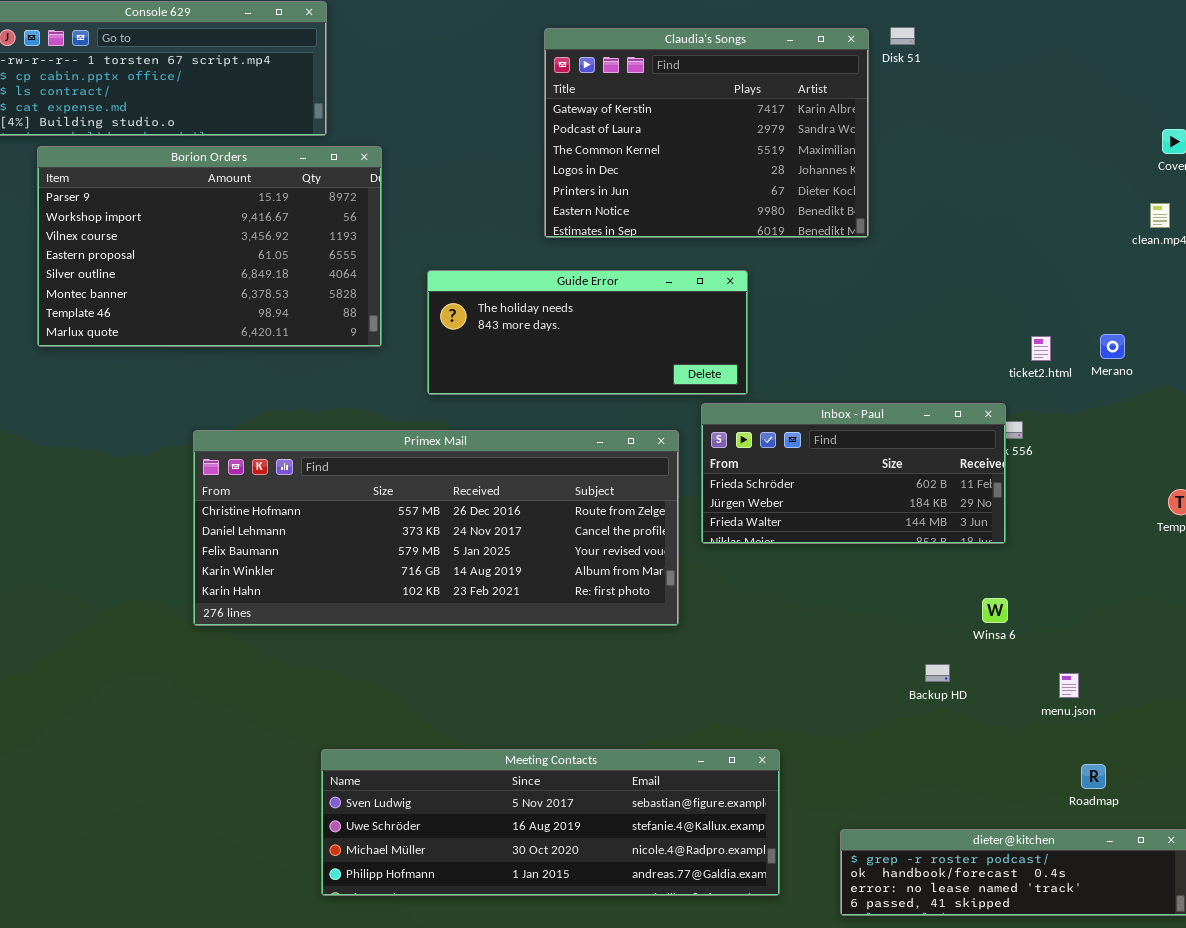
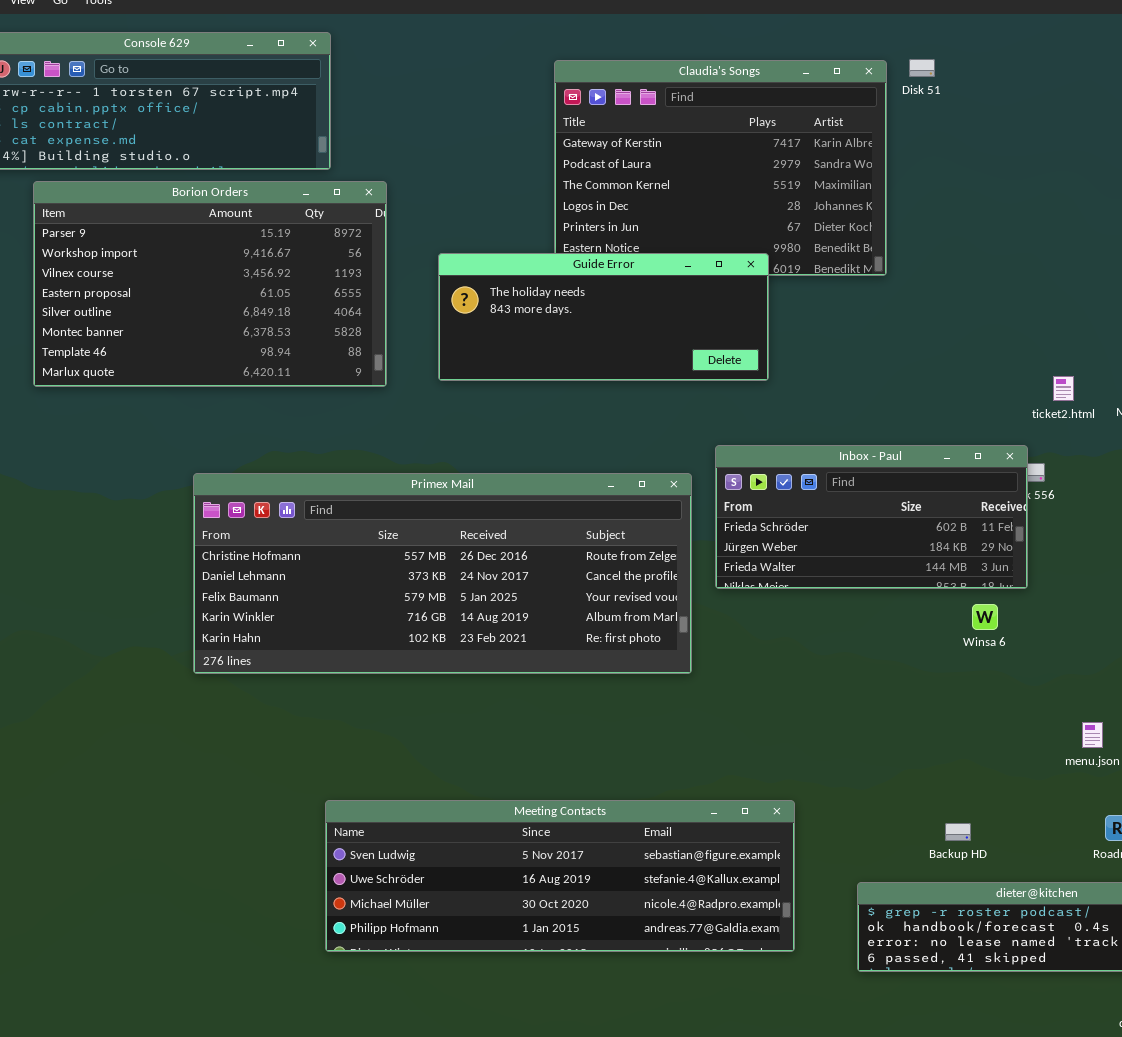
Guide Error: [427,270,748,395] -> [438,253,769,381], moved
Winsa 6: [982,598,1008,623] -> [972,604,998,630], moved
Backup HD: [925,664,950,682] -> [945,823,971,841], moved

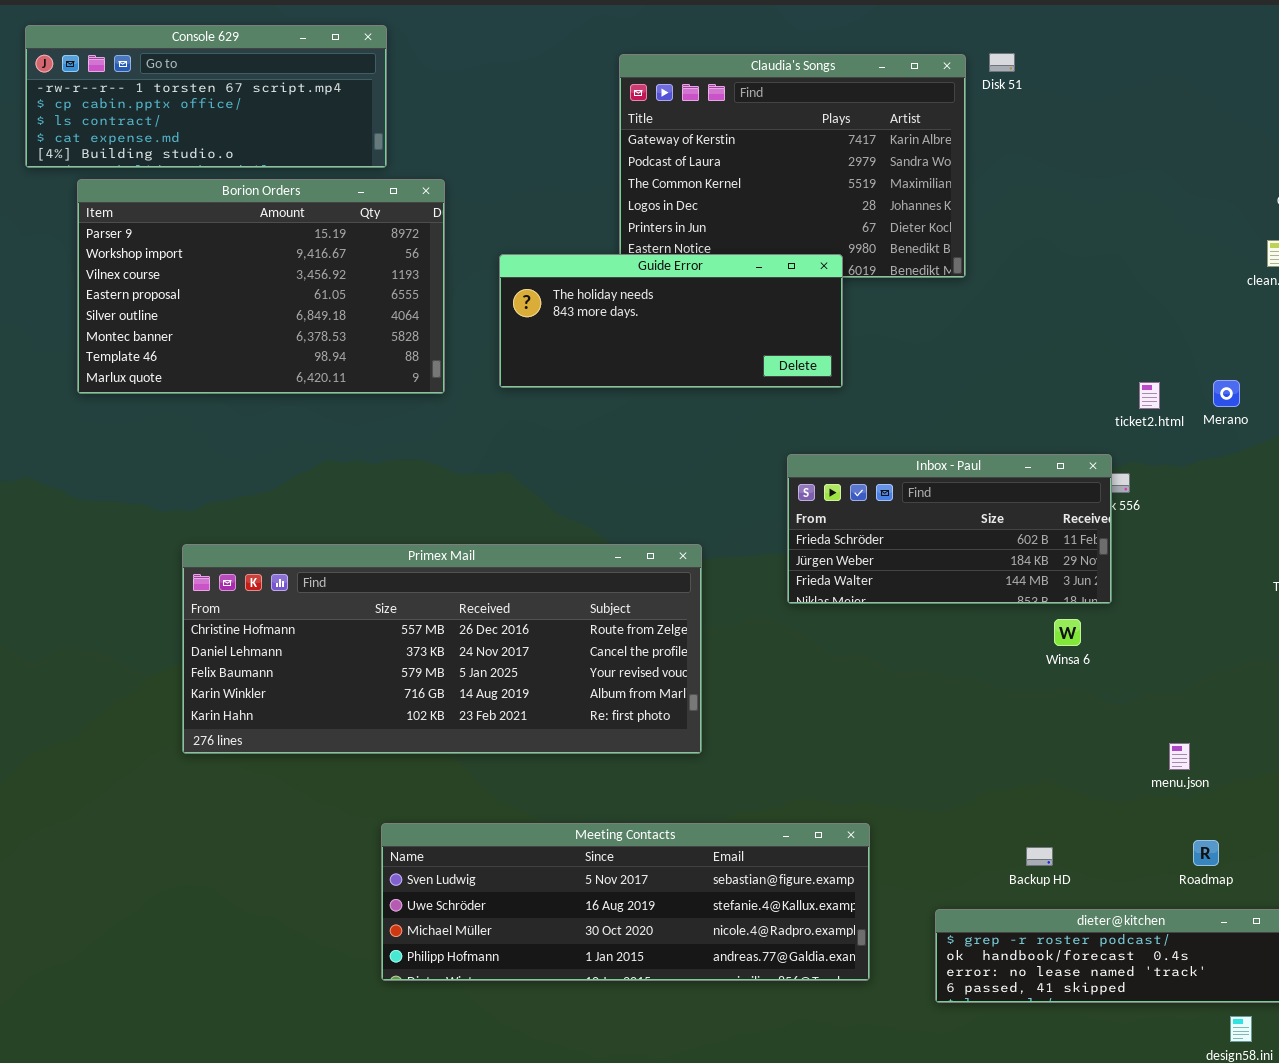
Primex Mail: [193,473,692,674] -> [182,544,702,754], moved

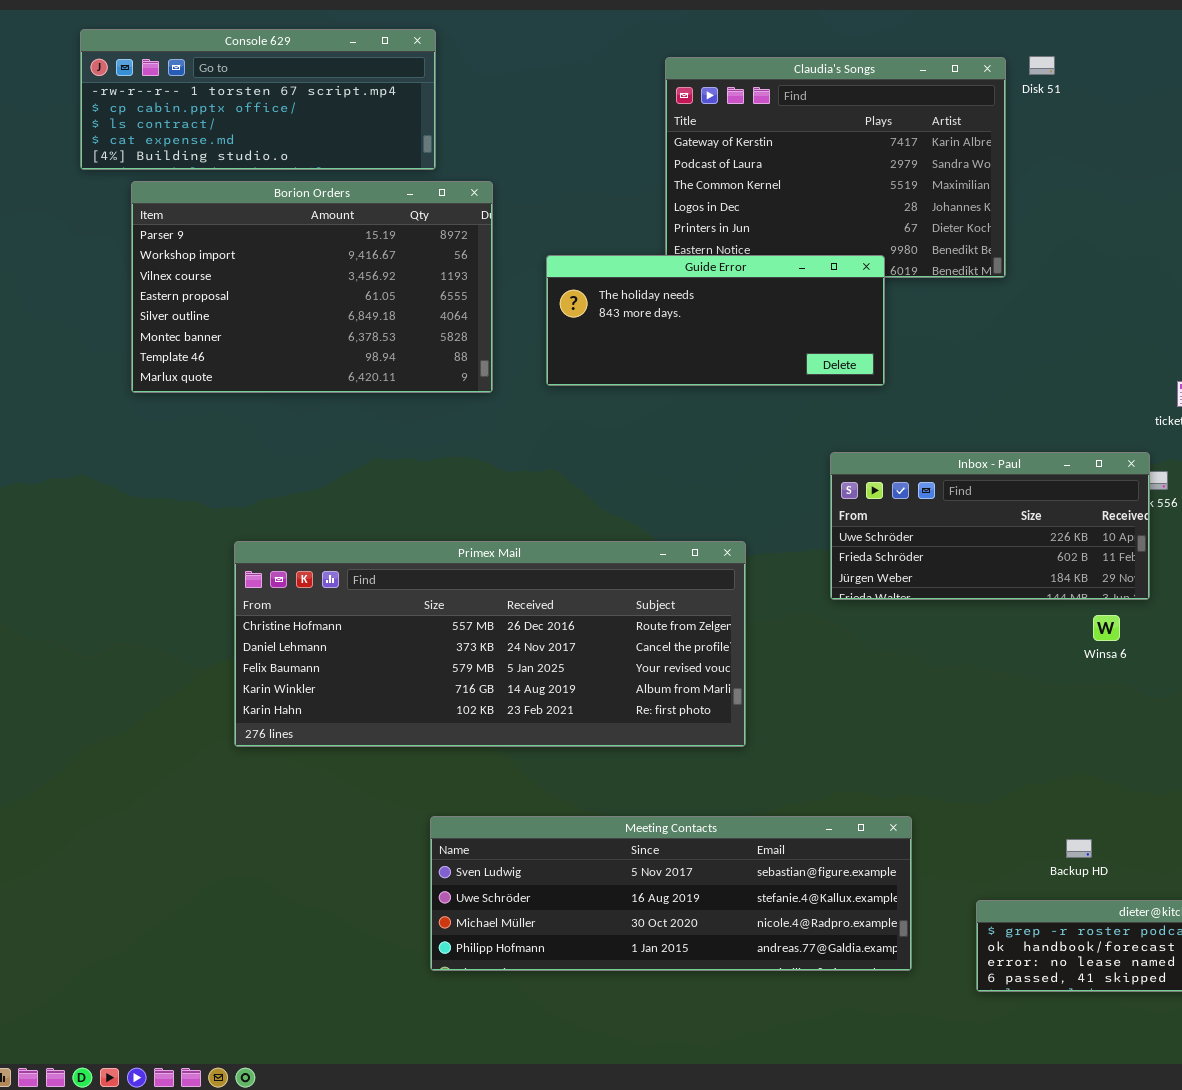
Inbox - Paul: [787,454,1112,604] -> [830,452,1150,600], scrolled up 1 row

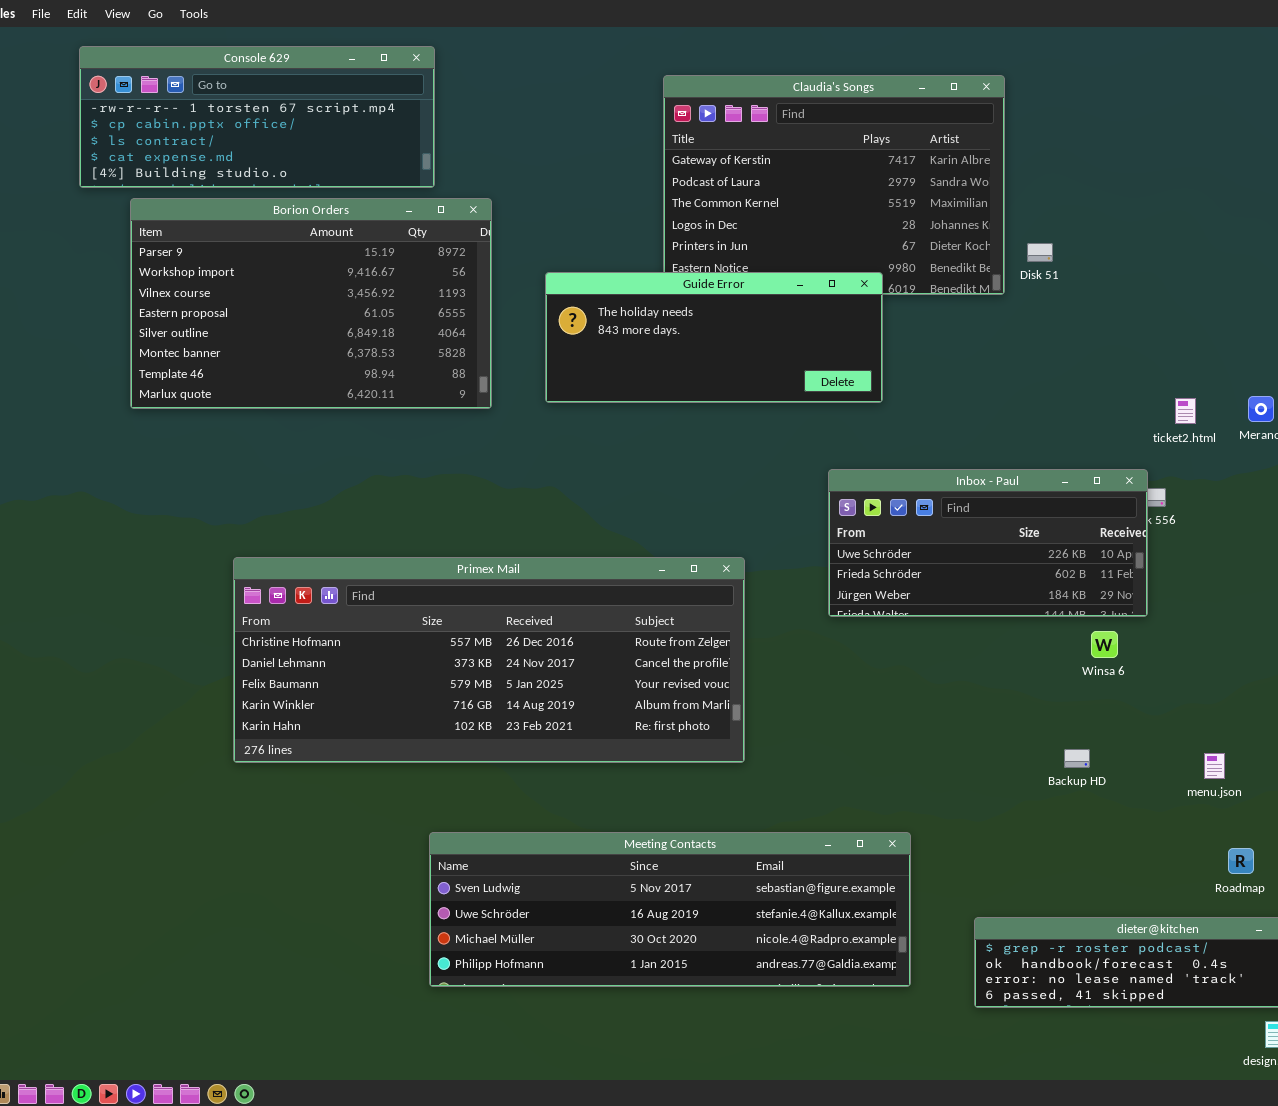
Disk 51: [1029,56,1055,75] -> [1027,243,1053,262], moved
Backup HD: [1066,839,1092,858] -> [1064,749,1090,768], moved

